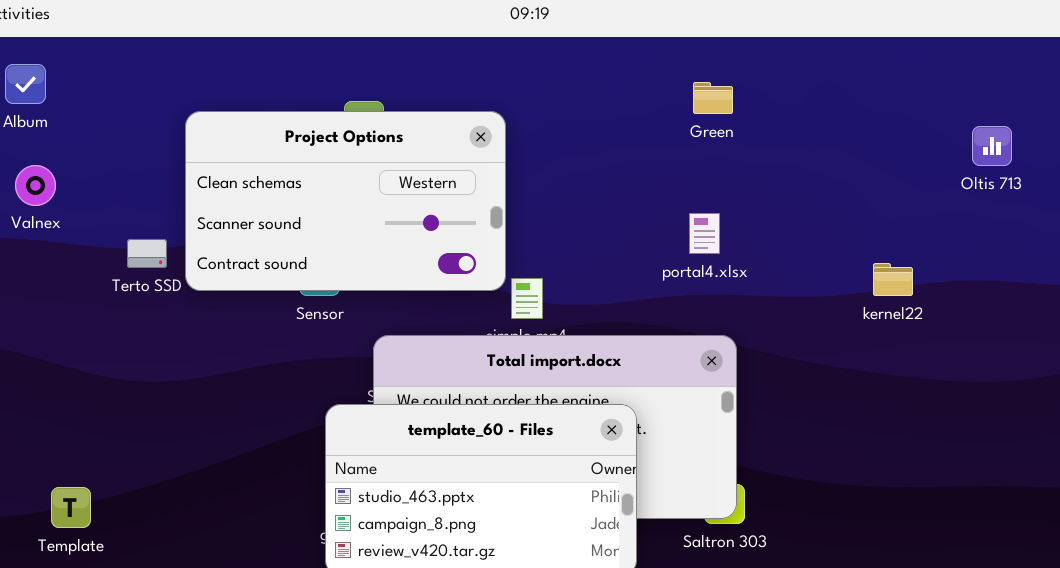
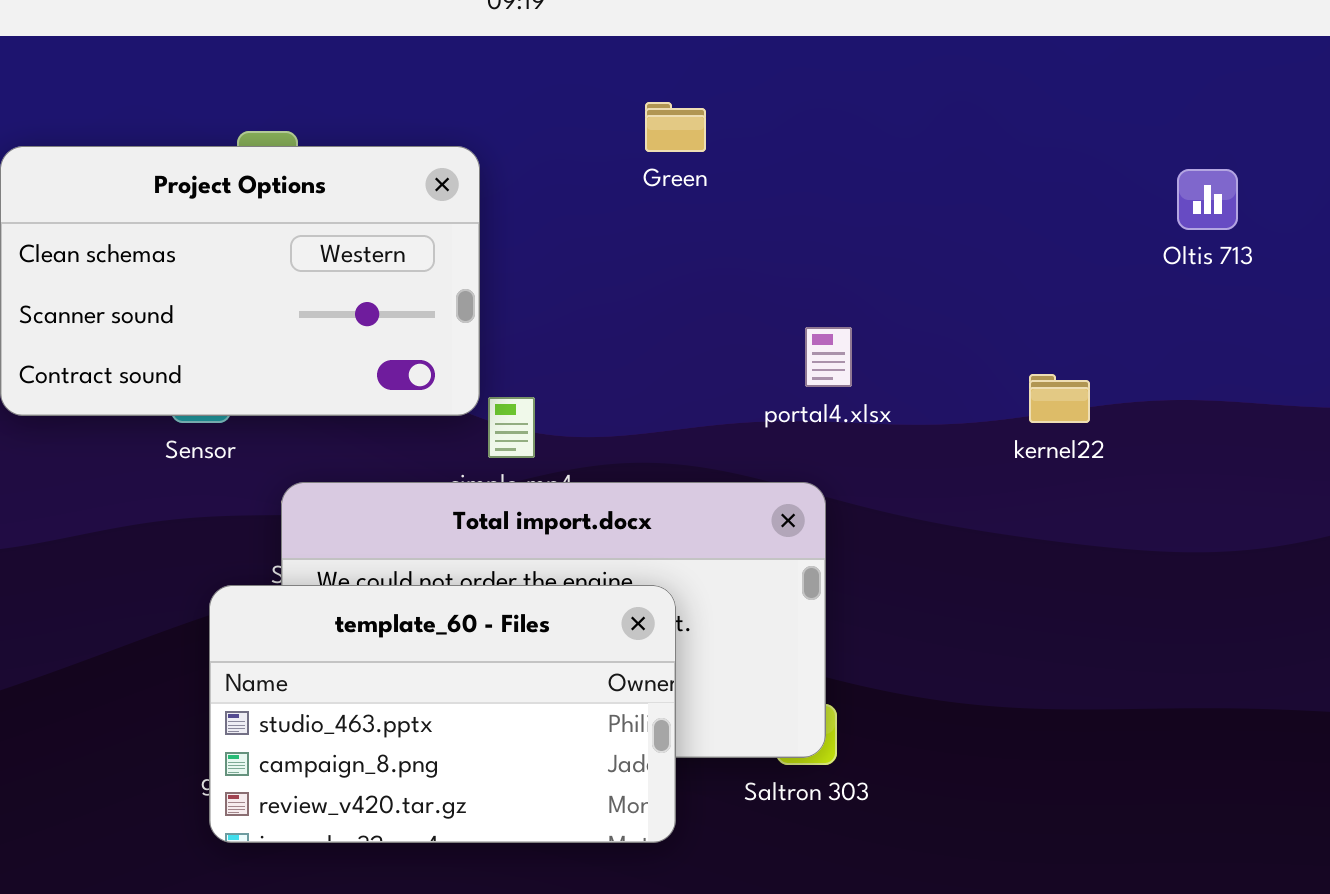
Green: [693,82,733,114] -> [645,102,706,152], moved
portal4.xlsx: [689,213,720,254] -> [805,327,852,387], moved

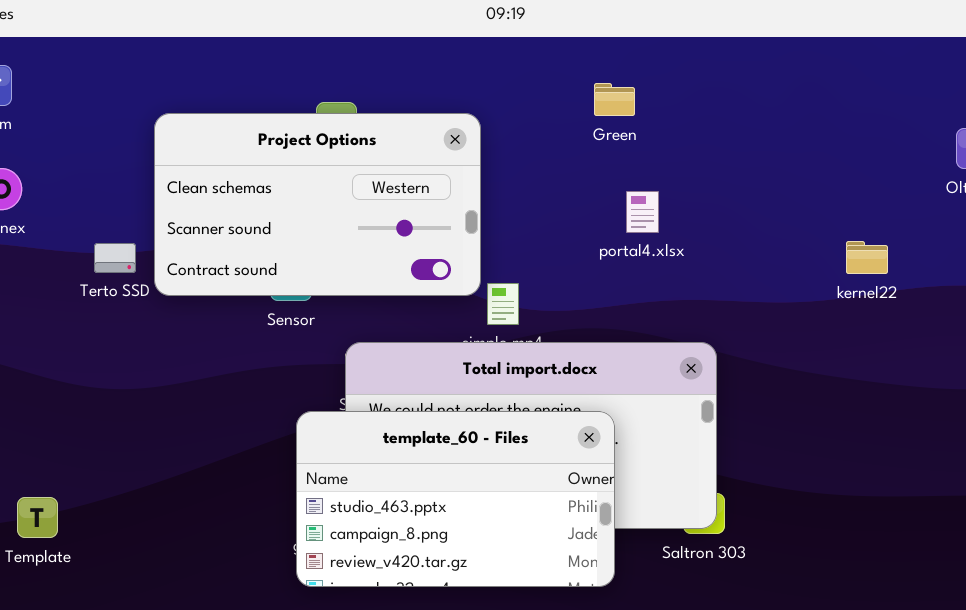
portal4.xlsx: [805,327,852,387] -> [626,191,659,233], moved
kernel22: [1029,374,1090,423] -> [846,241,888,274], moved

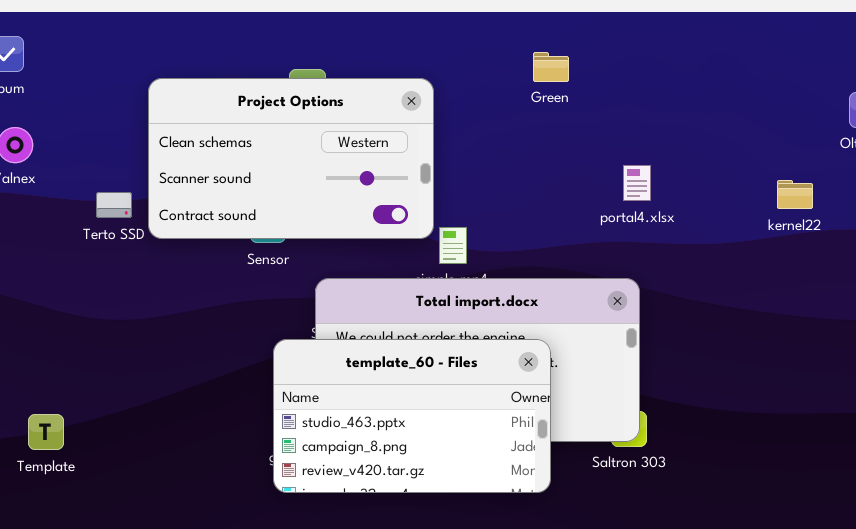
portal4.xlsx: [626,191,659,233] -> [623,165,651,201], moved
kernel22: [846,241,888,274] -> [777,180,813,209], moved

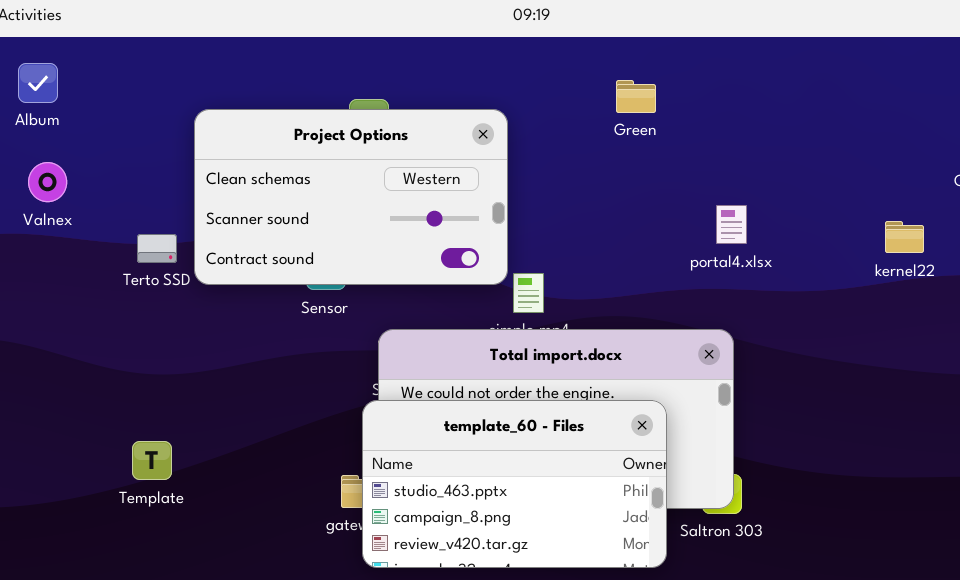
template_60 - Files: [273,339,551,493] -> [362,400,667,568], moved
Template: [28,414,64,450] -> [132,441,172,480], moved

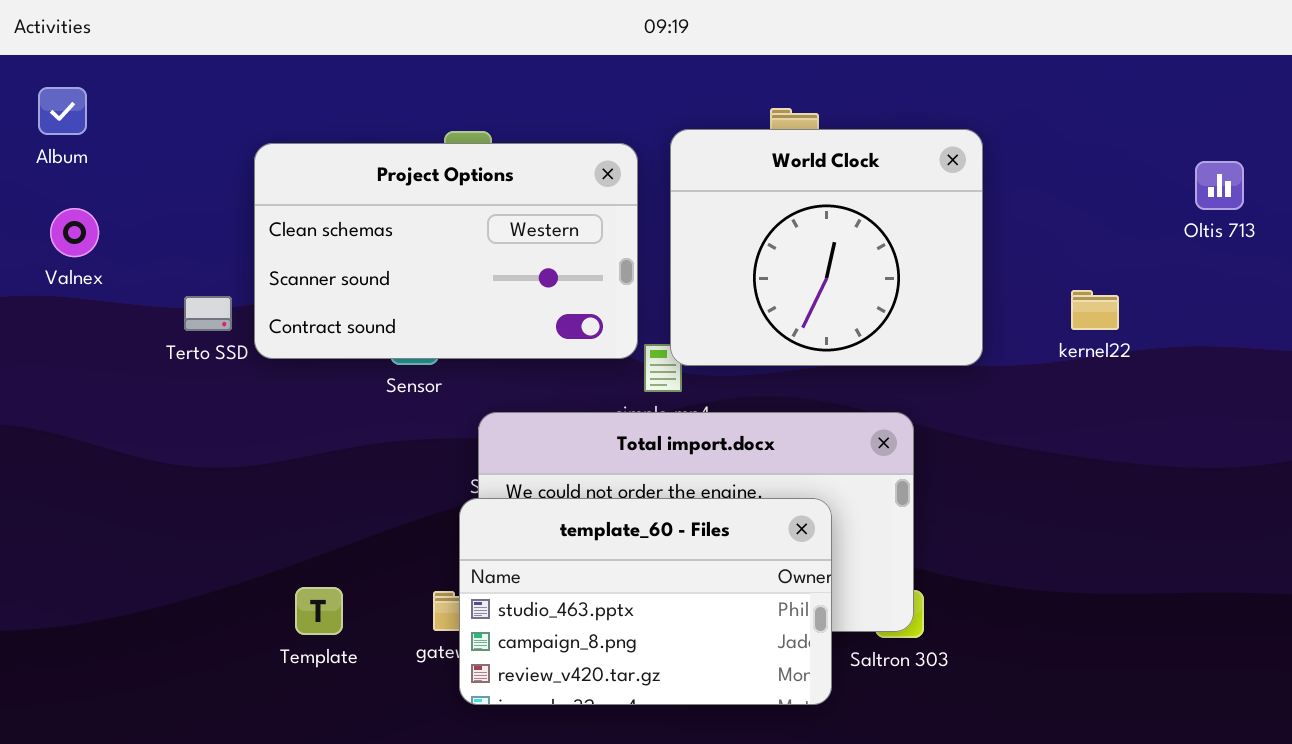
World Clock: none -> [670,129,983,366], opened
kernel22: [885,221,924,253] -> [1071,290,1119,330], moved
Template: [132,441,172,480] -> [295,587,343,635], moved

